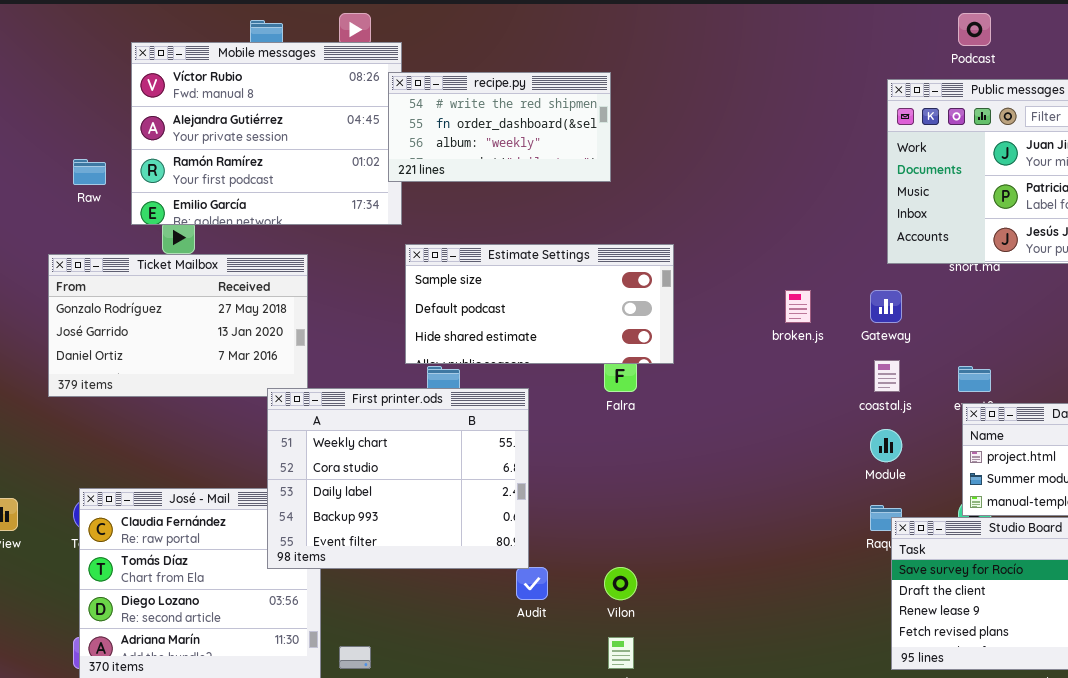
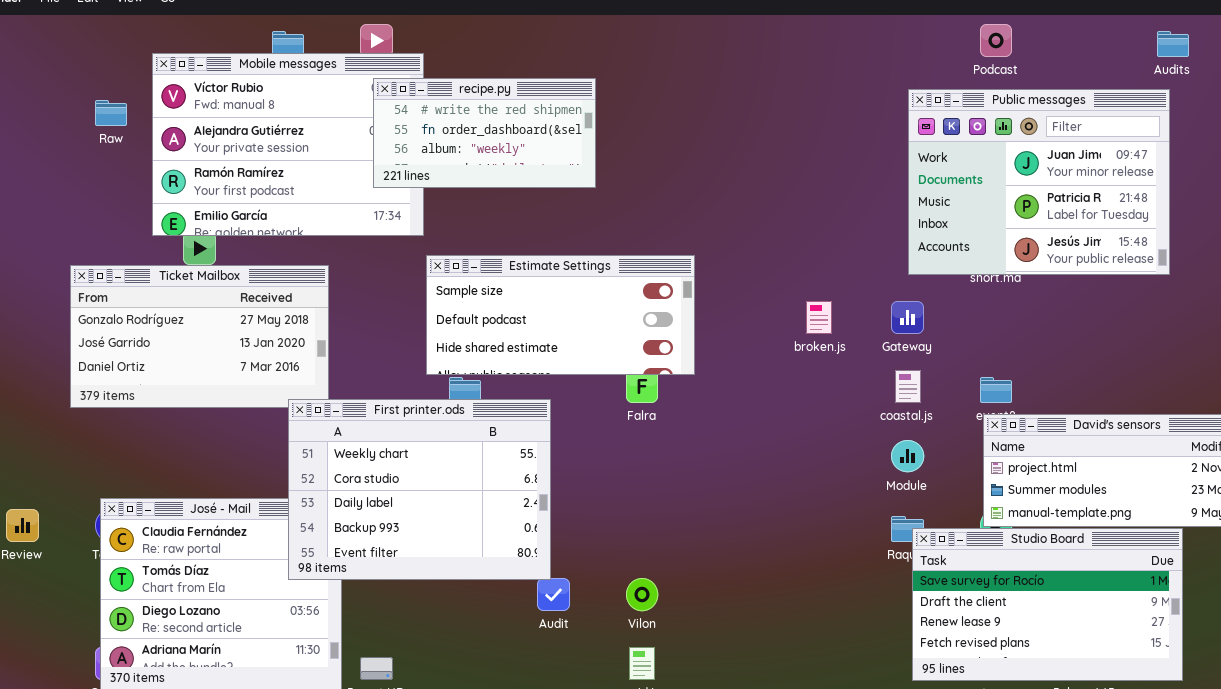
recipe.py: [388,72,611,182] -> [373,78,596,188], moved
Raw: [73,159,106,185] -> [95,100,127,126], moved

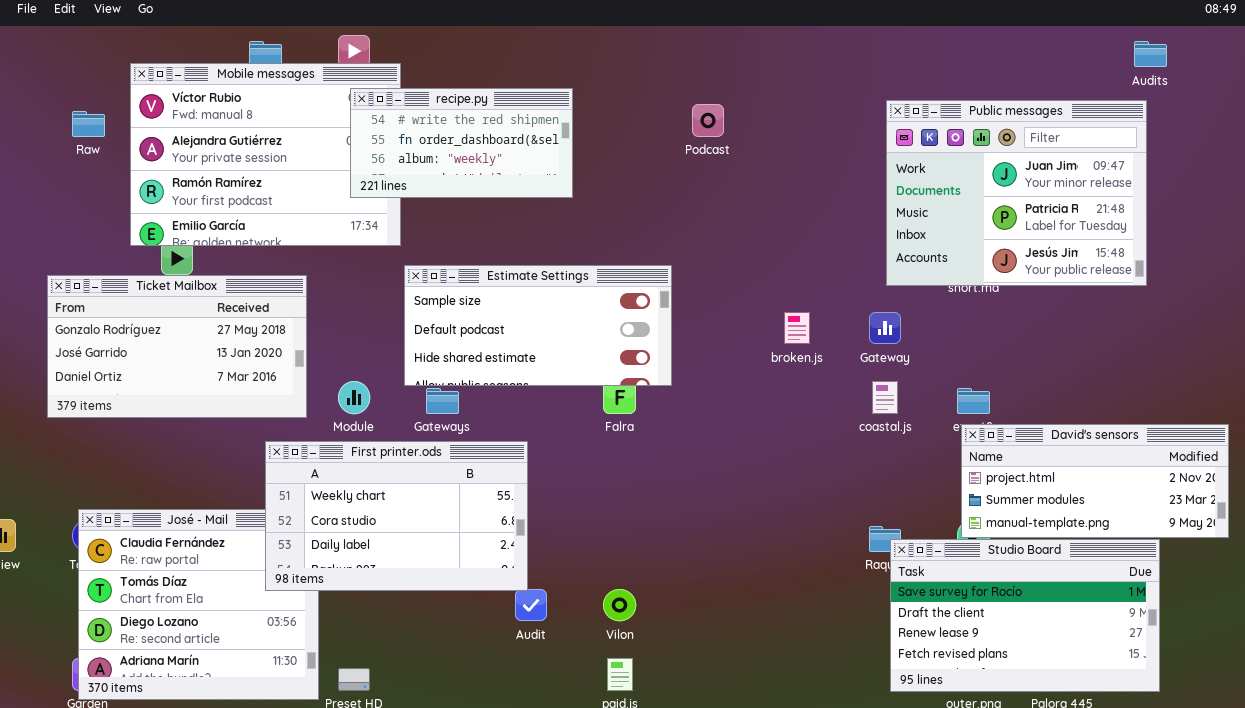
Podcast: [980,24,1012,57] -> [692,104,724,137], moved
First printer.ods: [288,399,551,580] -> [265,441,528,591], resized
Module: [891,440,924,472] -> [338,381,370,414], moved

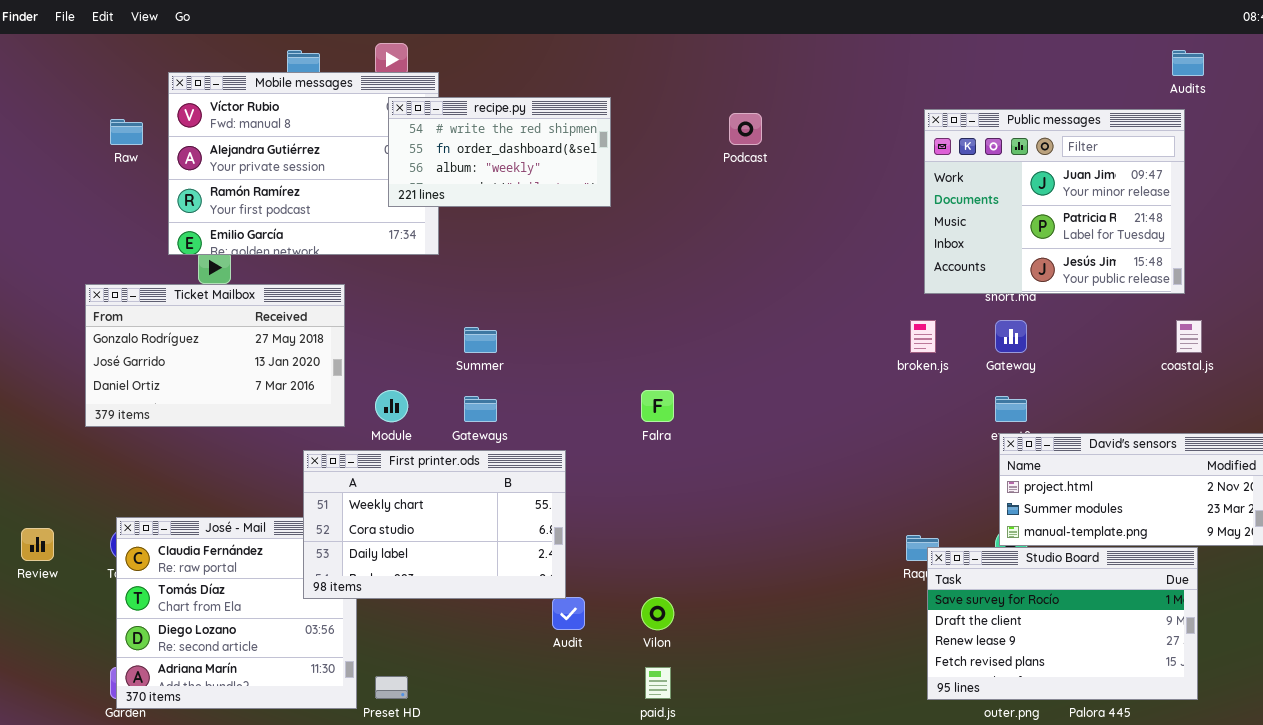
Estimate Settings: [404,265,672,386] -> none, closed
broken.js: [784,312,810,344] -> [910,320,936,353], moved
Gateway: [869,312,901,344] -> [995,320,1027,353], moved
coastal.js: [872,381,898,414] -> [1176,320,1202,353], moved

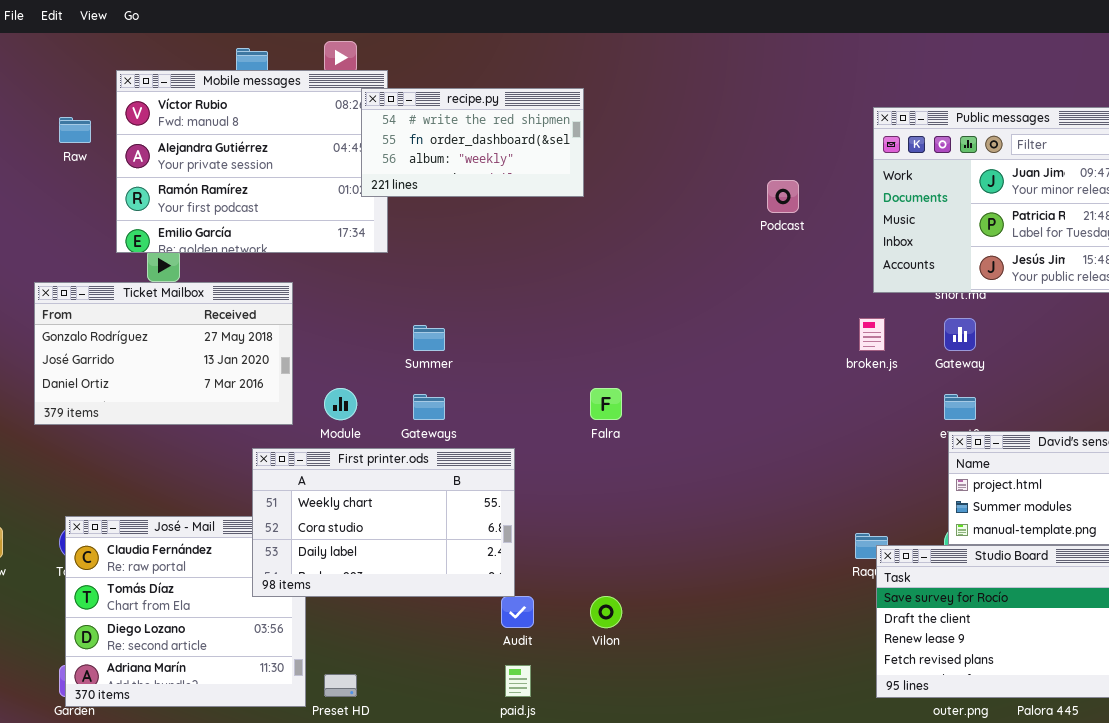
recipe.py: [388,97,611,207] -> [361,88,584,197], moved
Podcast: [729,113,762,145] -> [767,180,799,213], moved
paid.js: [645,667,671,699] -> [505,665,531,697], moved

